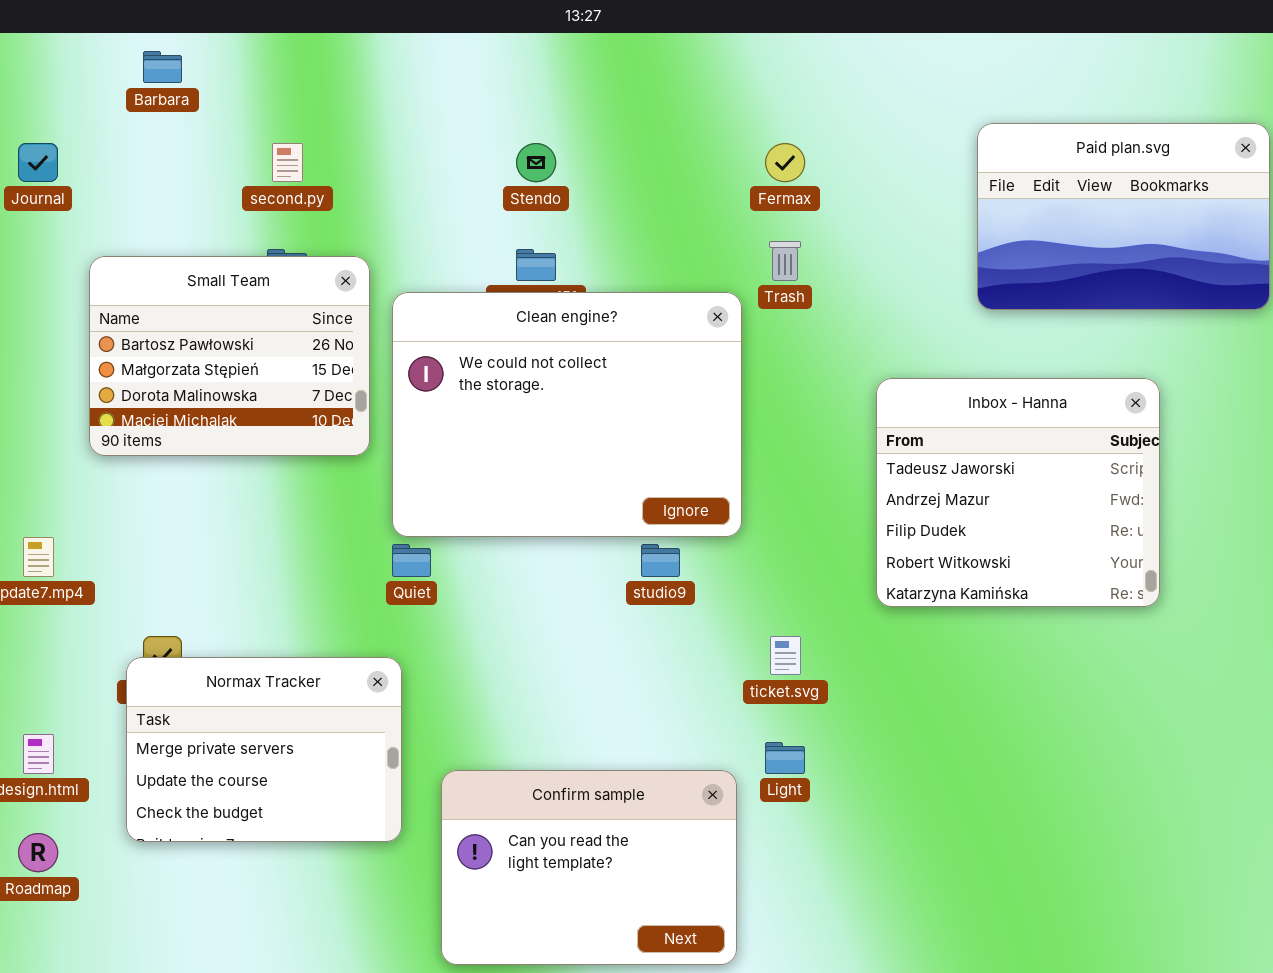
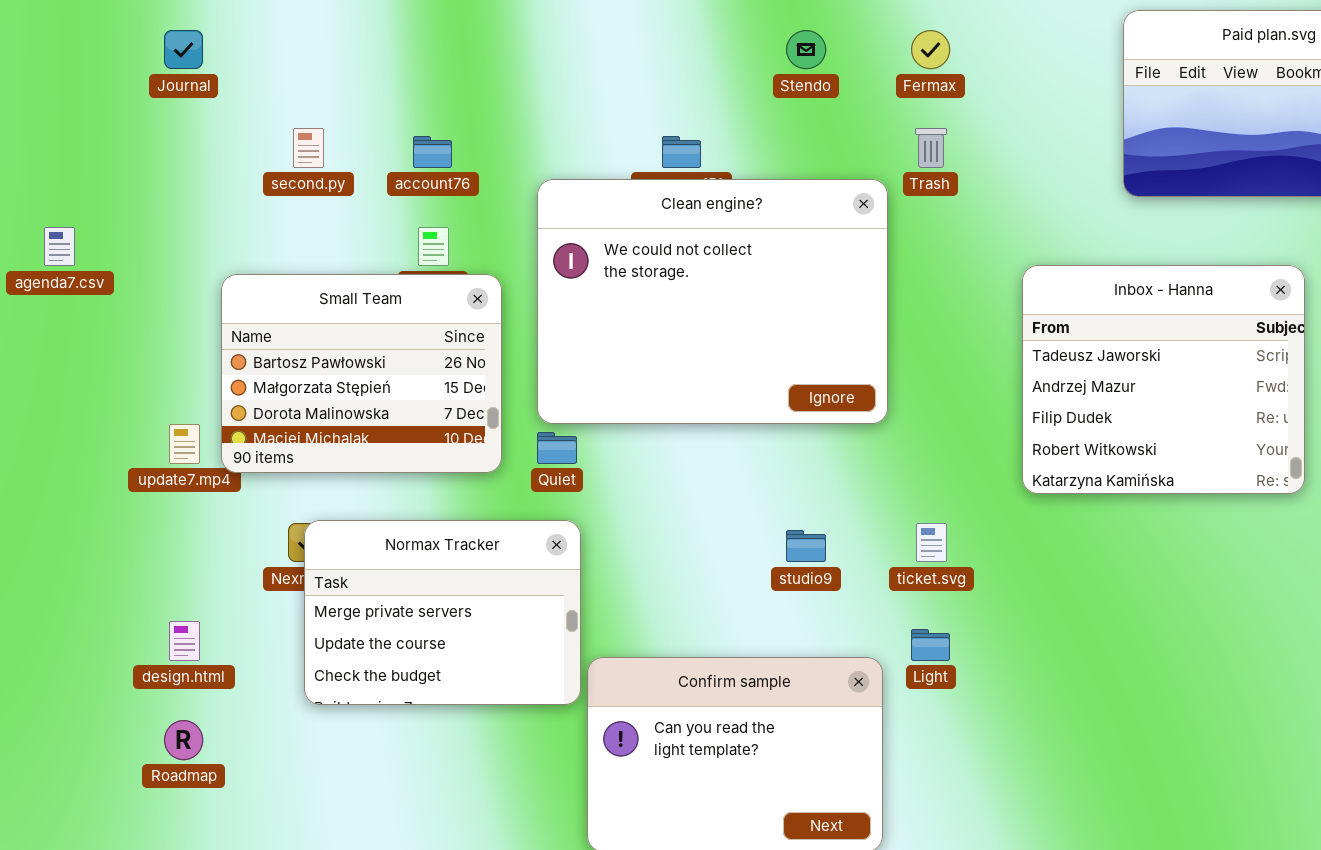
second.py: [272,143,303,182] -> [293,128,324,168], moved
Stendo: [516,143,556,182] -> [786,30,826,69], moved
Small Team: [89,256,370,456] -> [221,274,502,473], moved
studio9: [641,544,680,577] -> [786,530,826,562], moved
Normax Tracker: [126,657,402,842] -> [304,520,581,705], moved

